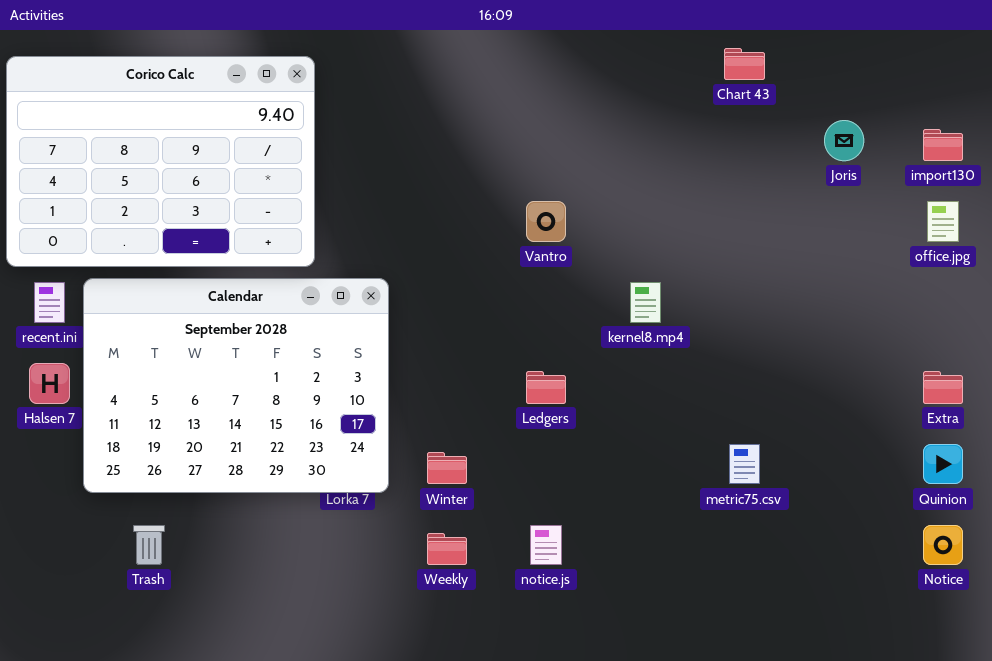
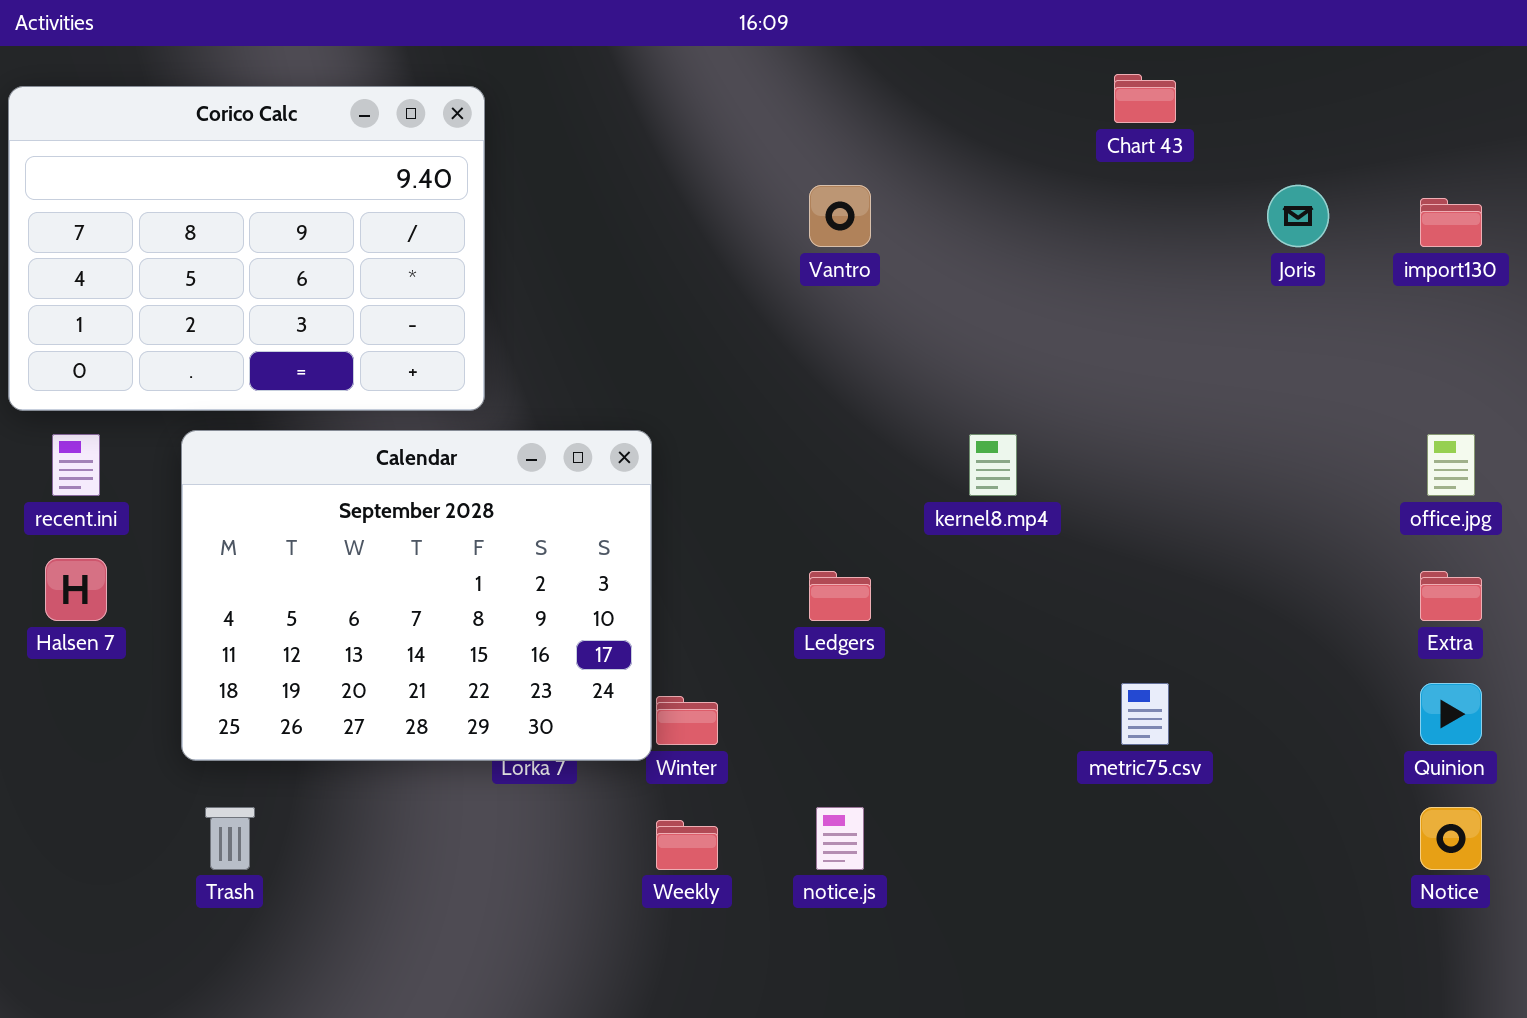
Vantro: [526,201,566,242] -> [809,185,871,247], moved
office.jpg: [927,201,959,242] -> [1427,434,1475,496], moved
Calendar: [83,278,389,493] -> [181,430,652,761], moved

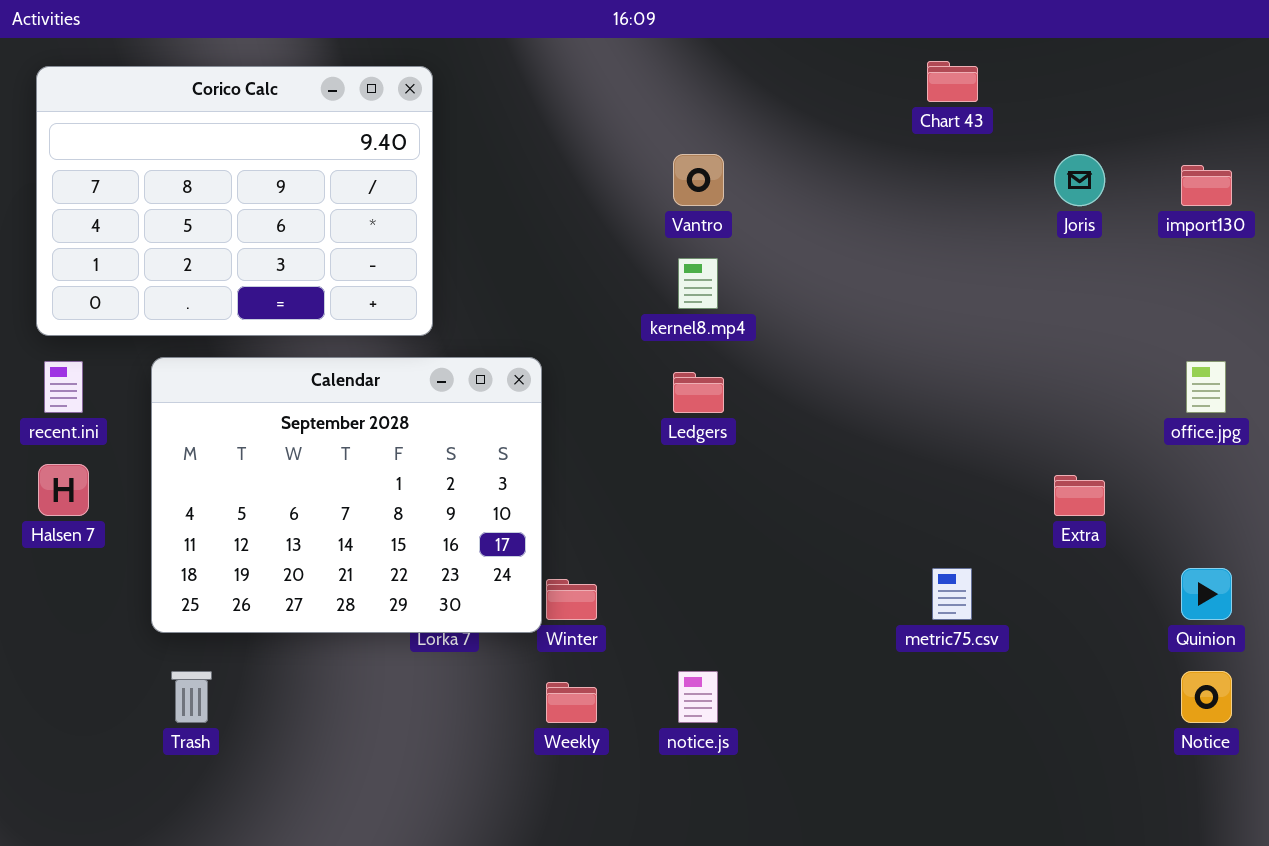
Corico Calc: [8,86,485,411] -> [36,66,433,336], moved
kernel8.mp4: [969,434,1017,496] -> [678,258,718,309], moved
Ledgers: [809,571,871,621] -> [673,372,724,413], moved
Extra: [1420,571,1482,621] -> [1054,475,1105,516], moved

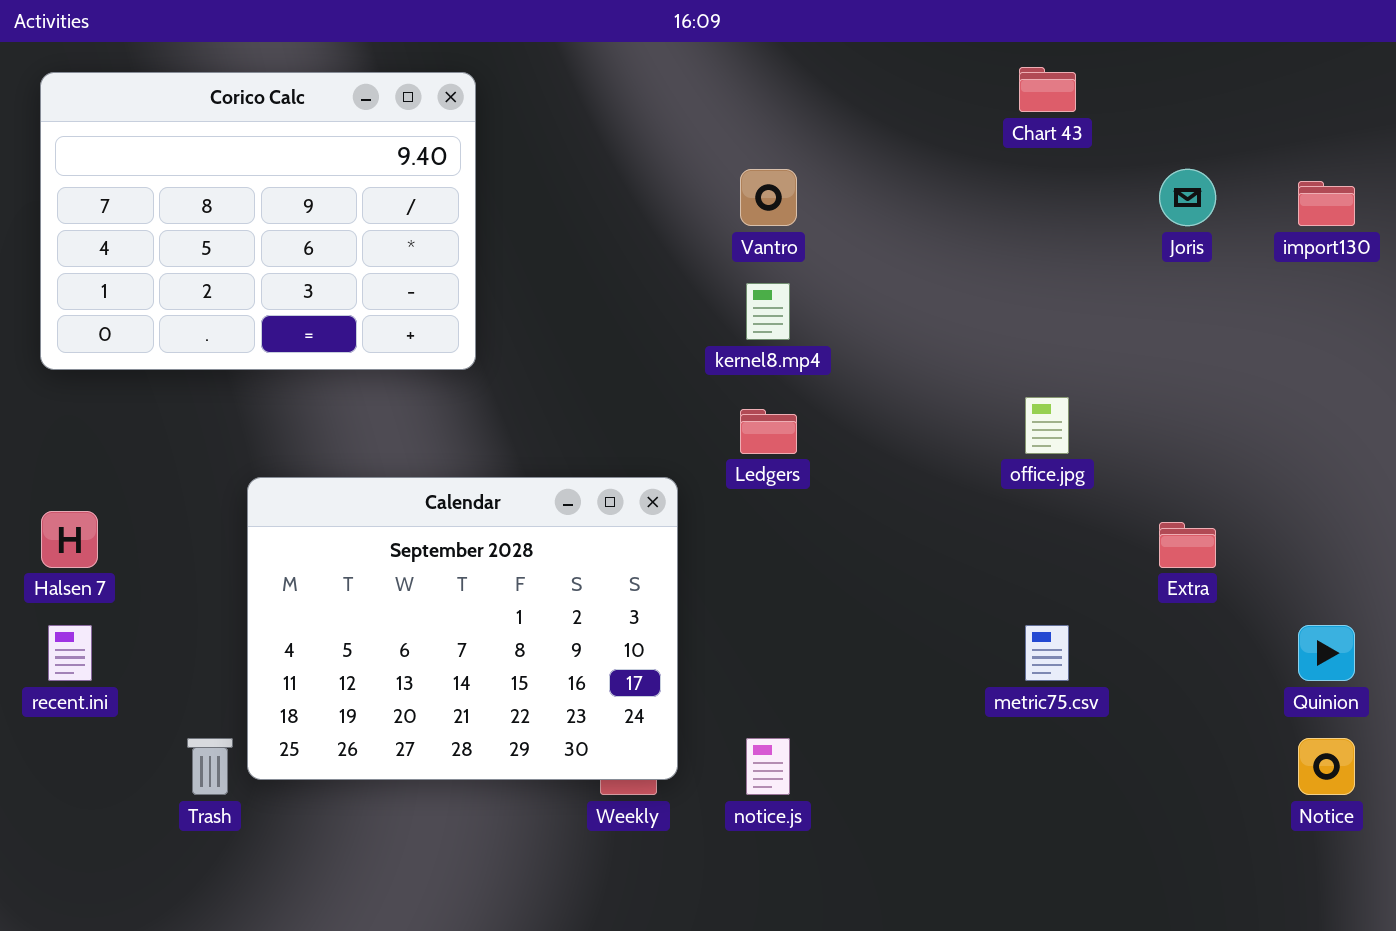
Calendar: [151,357,542,633] -> [247,477,678,780], moved
recent.ini: [44,361,83,413] -> [48,625,92,681], moved
office.jpg: [1186,361,1226,413] -> [1025,397,1069,454], moved

